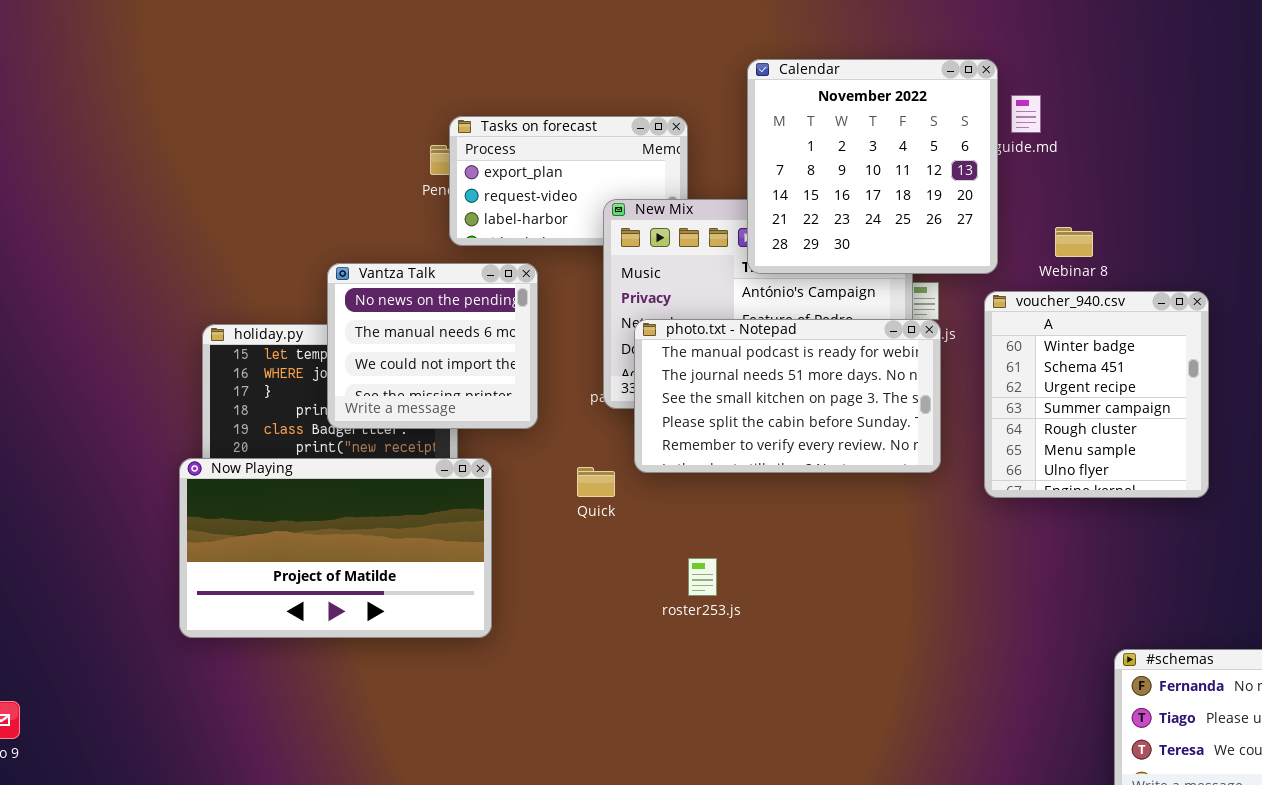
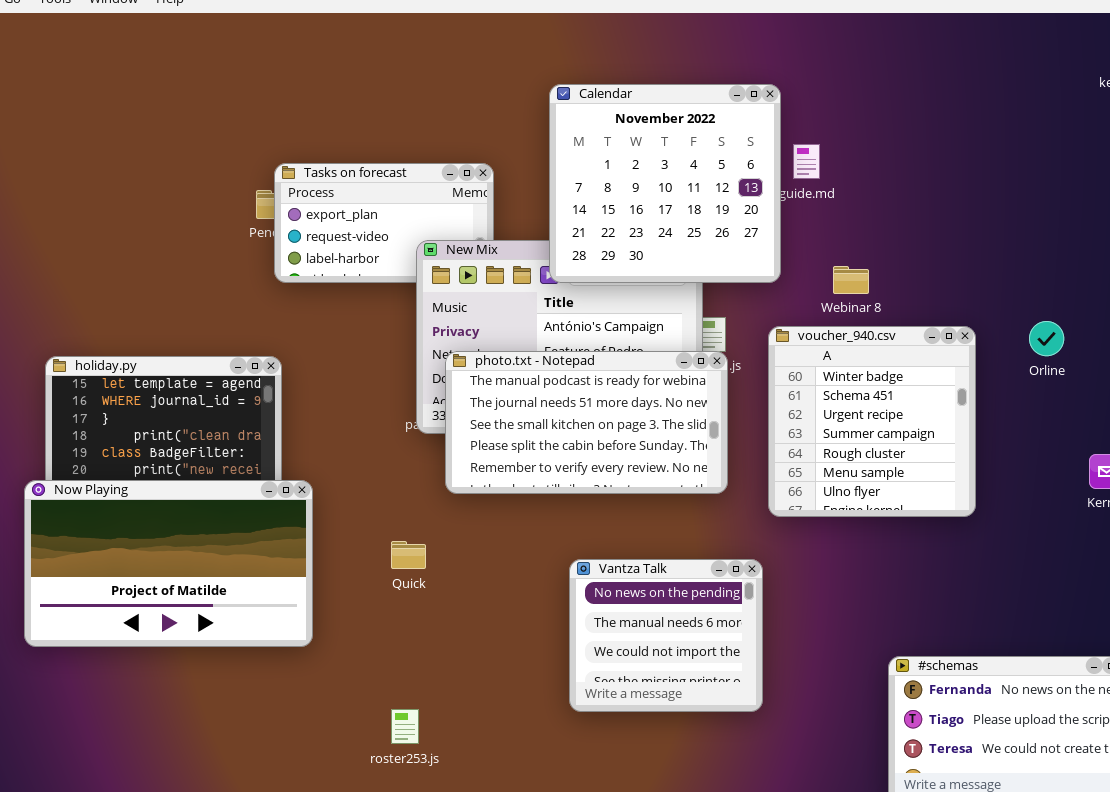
Calendar: [747,59,998,274] -> [549,84,781,283], moved
Vantza Talk: [327,263,538,429] -> [569,559,763,712], moved
Quick: [577,467,615,497] -> [391,541,426,569], moved
roster253.js: [688,558,717,596] -> [391,709,419,744], moved

